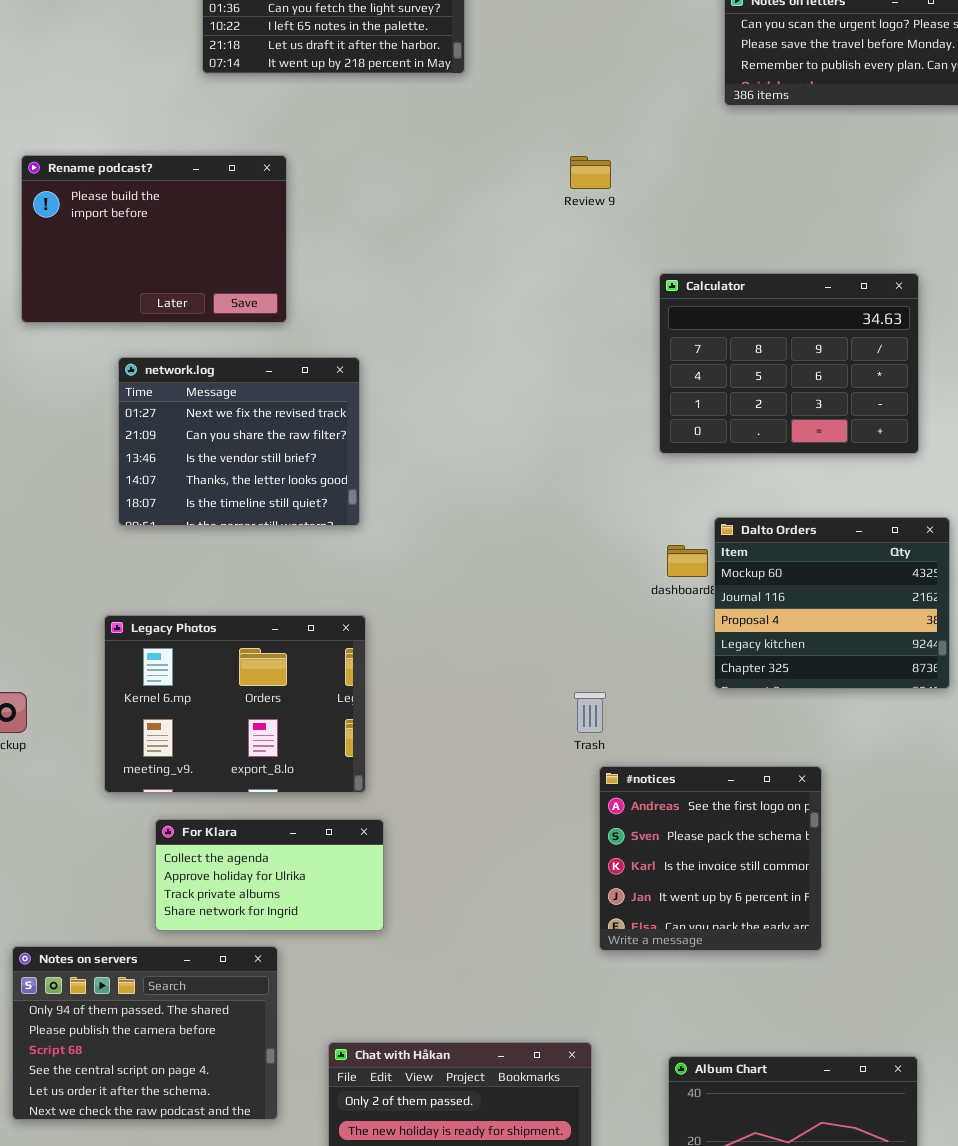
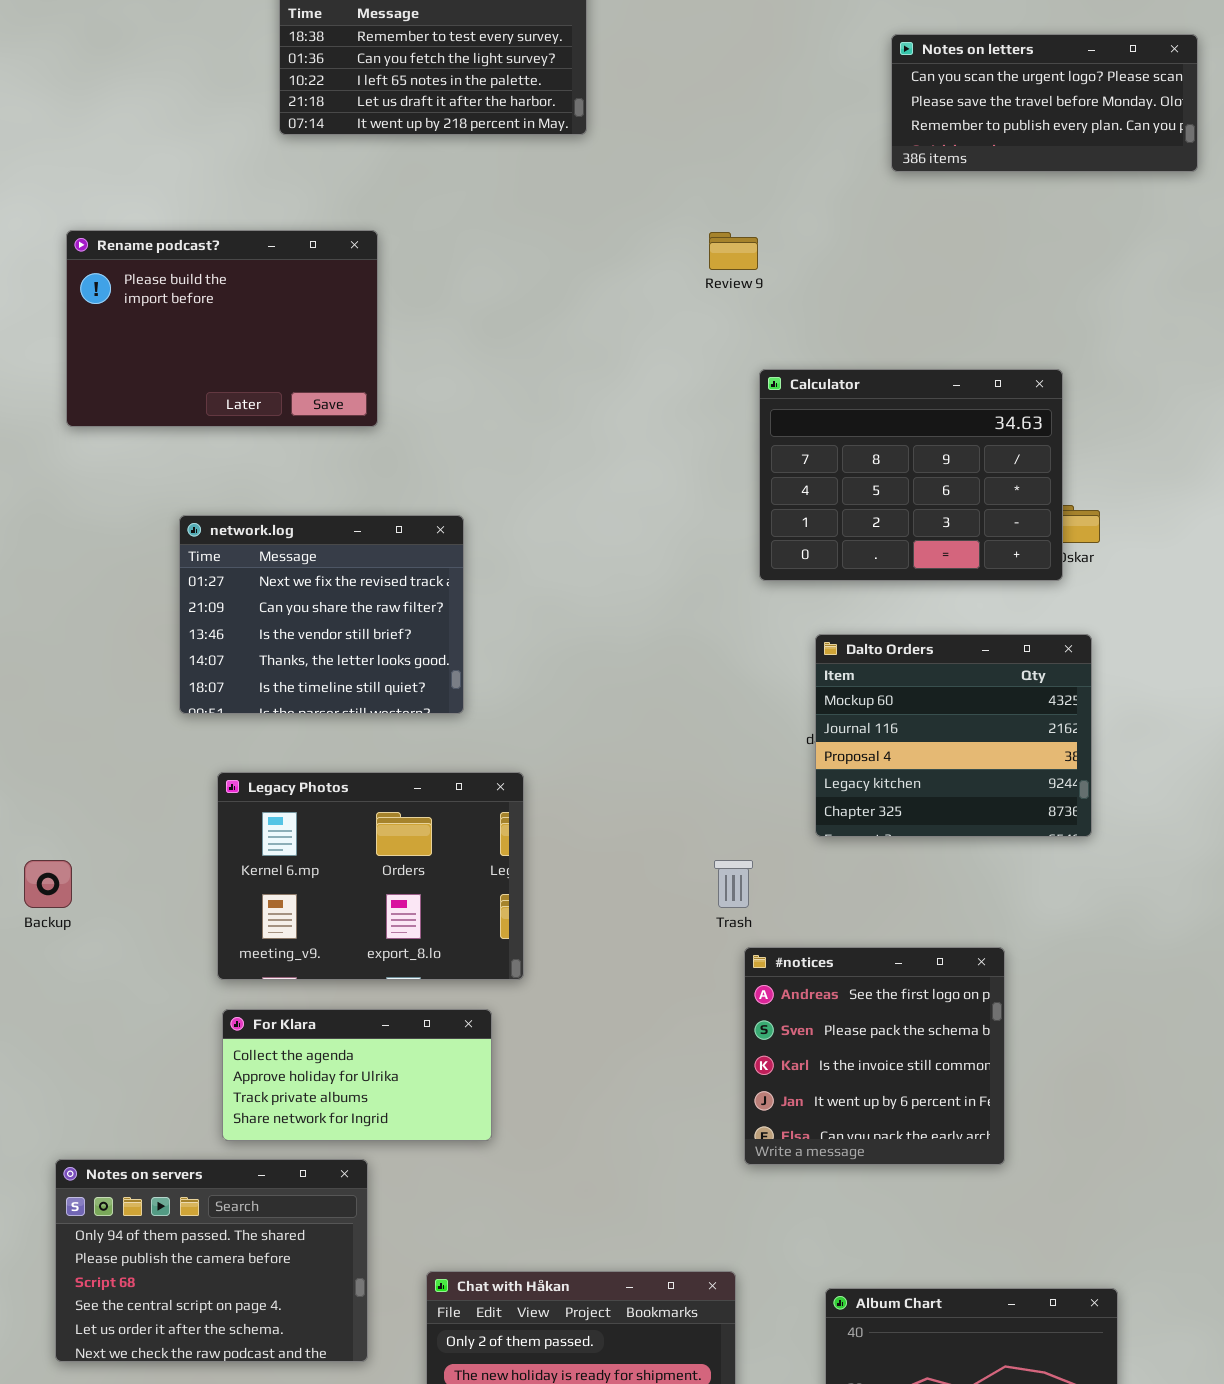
Calculator: [659,273,919,454] -> [759,369,1063,581], moved
network.log: [118,357,360,526] -> [179,515,464,714], moved
Dalto Orders: [714,517,950,689] -> [815,634,1092,837], moved
Legacy Photos: [104,615,366,793] -> [217,772,524,980], moved

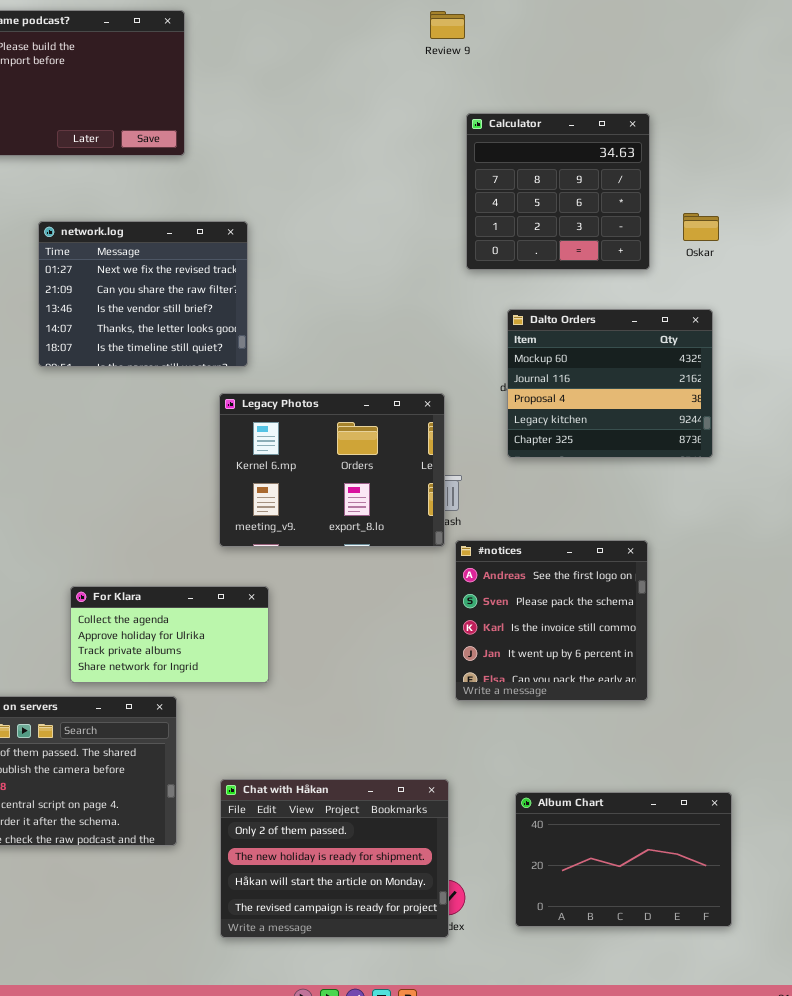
Calculator: [759,369,1063,581] -> [466,113,650,270], resized
Legacy Photos: [217,772,524,980] -> [219,393,445,547], moved

